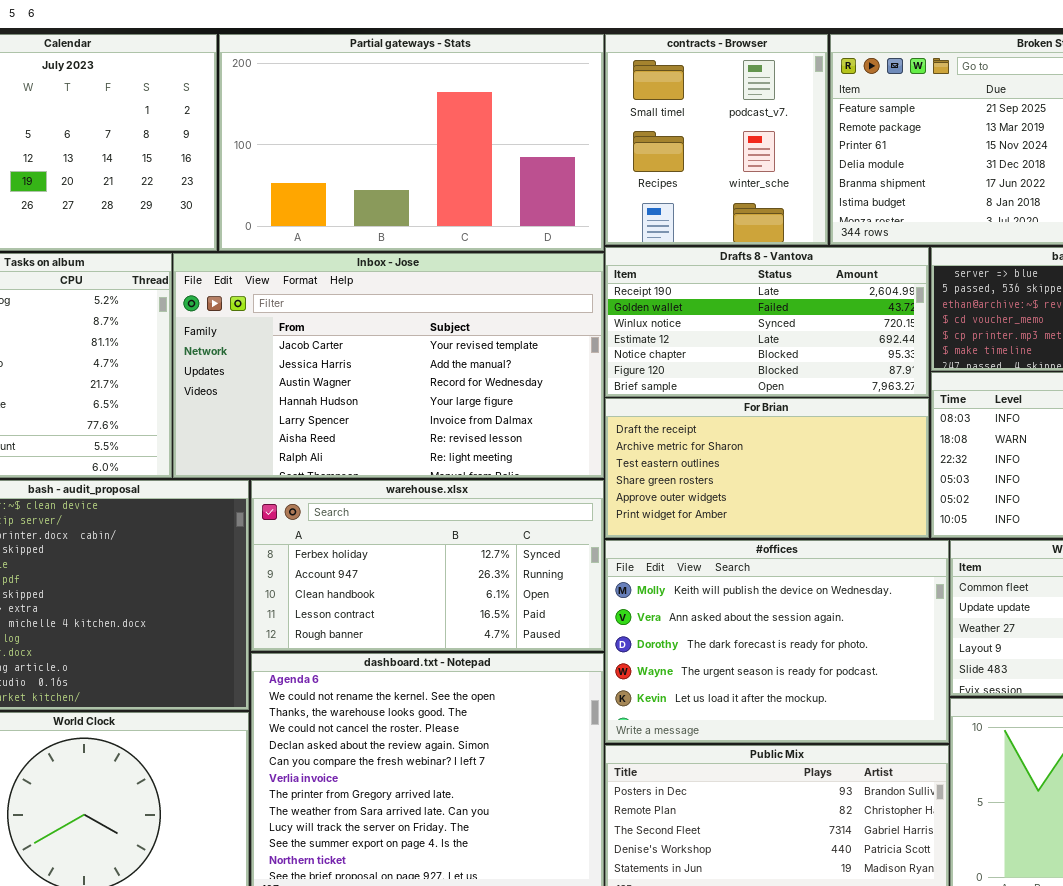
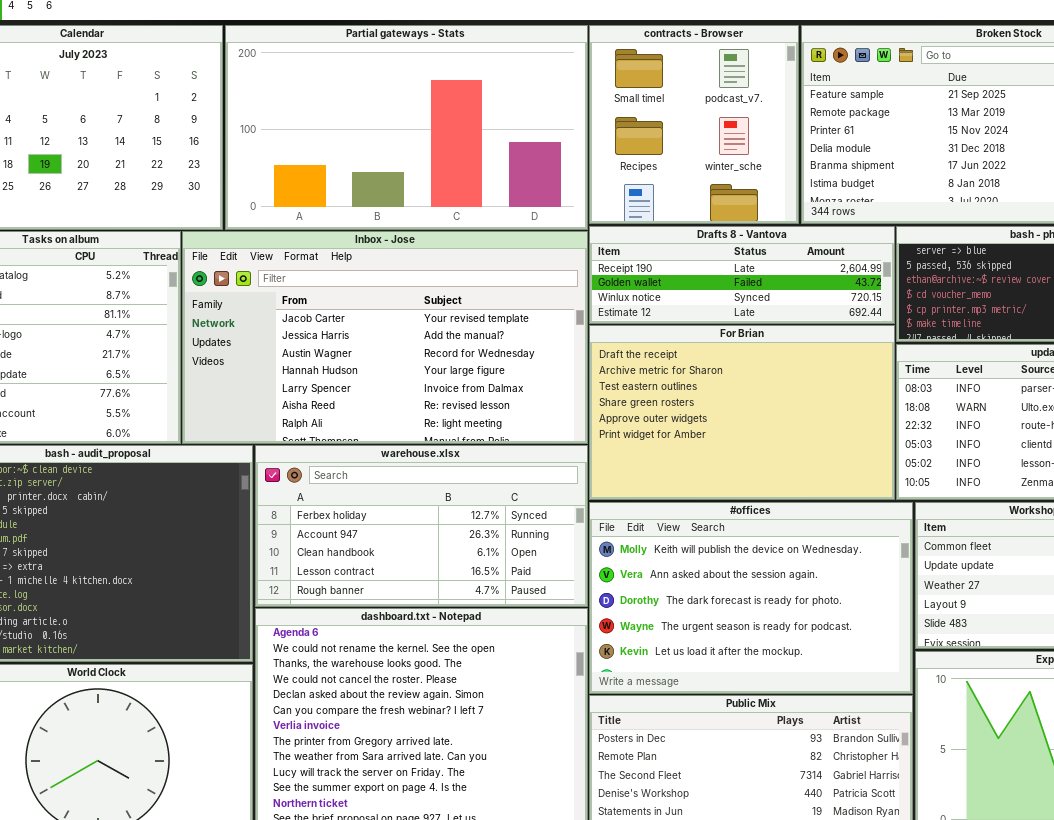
Drafts 8 - Vantova: [605,247,929,397] -> [589,226,895,324], resized
For Brian: [605,398,929,538] -> [589,325,895,500], resized

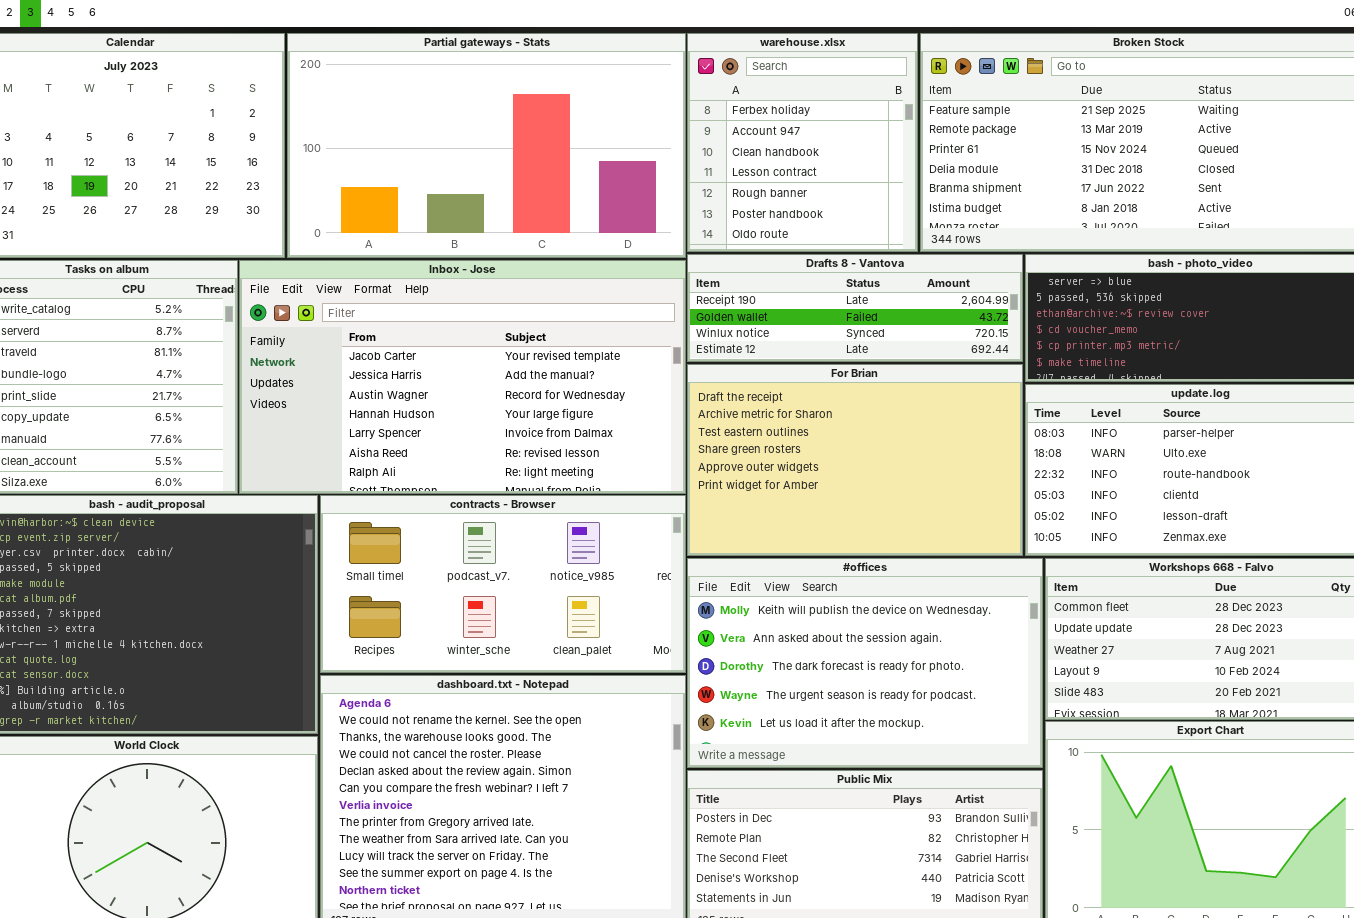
contracts - Browser: [589,25,799,224] -> [320,495,686,673], moved, resized
warehouse.xlsx: [255,445,588,607] -> [687,33,918,252], moved, resized

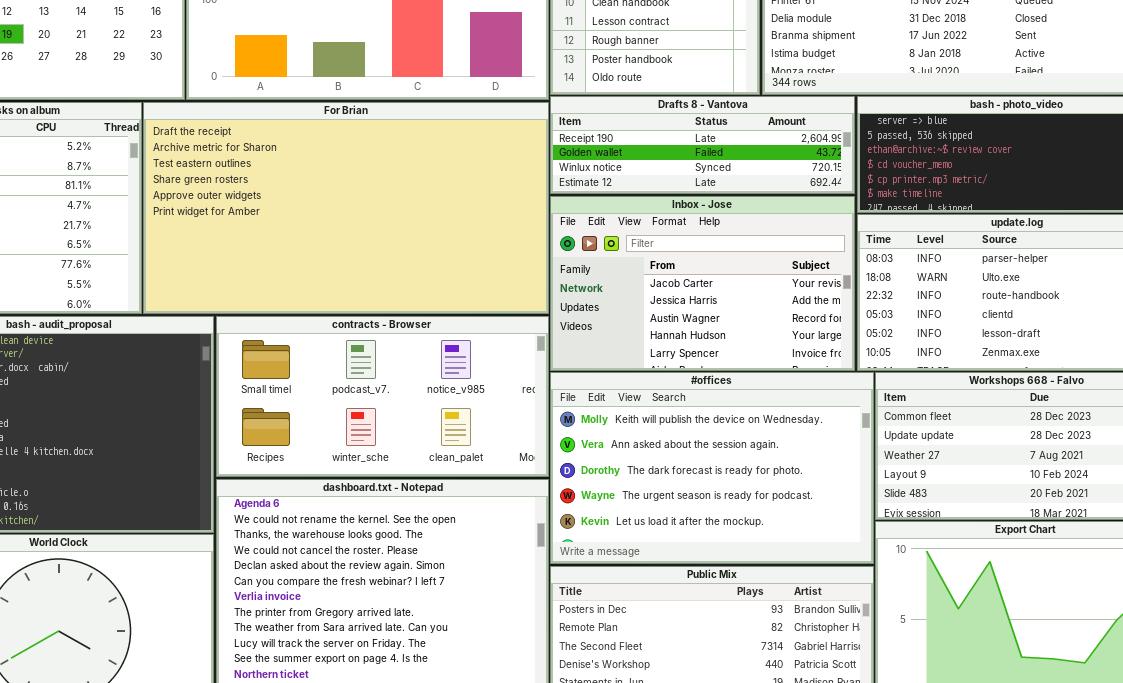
Inbox - Jose: [239,260,686,494] -> [550,196,855,371], moved, resized
For Brian: [687,364,1023,556] -> [143,102,549,314], moved, resized

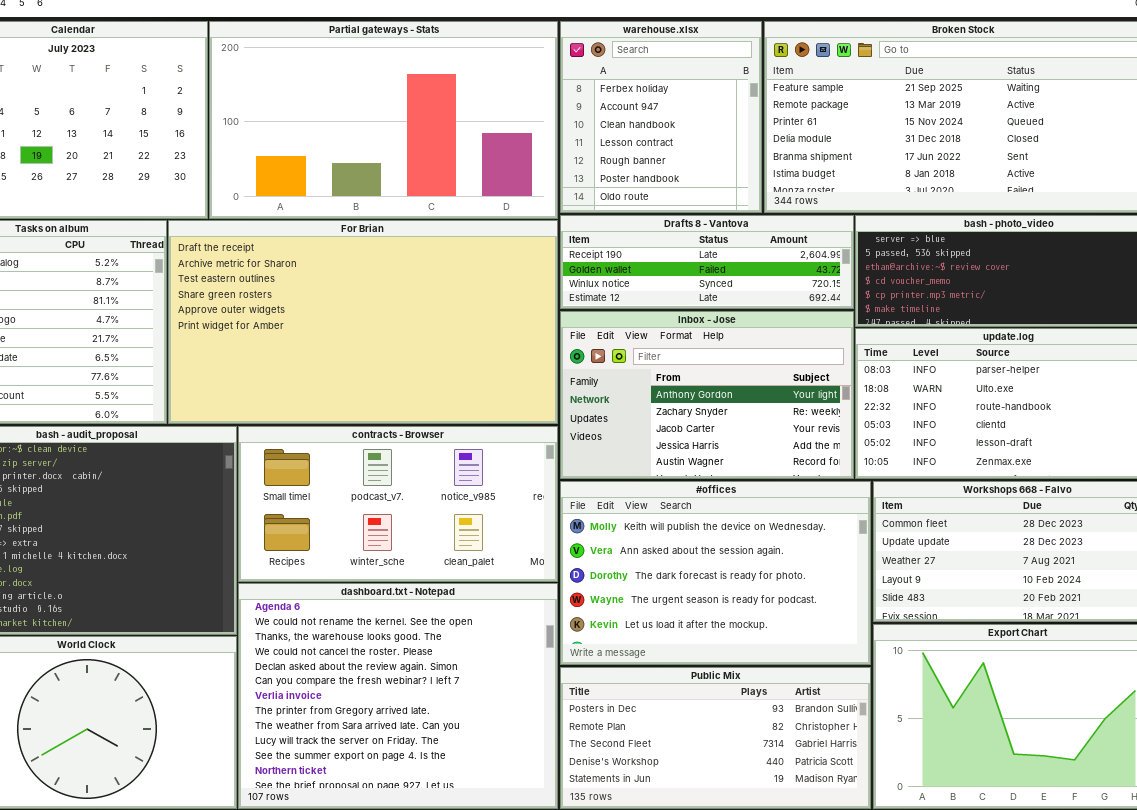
Inbox - Jose: [550,196,855,371] -> [560,311,854,479], scrolled up 2 rows

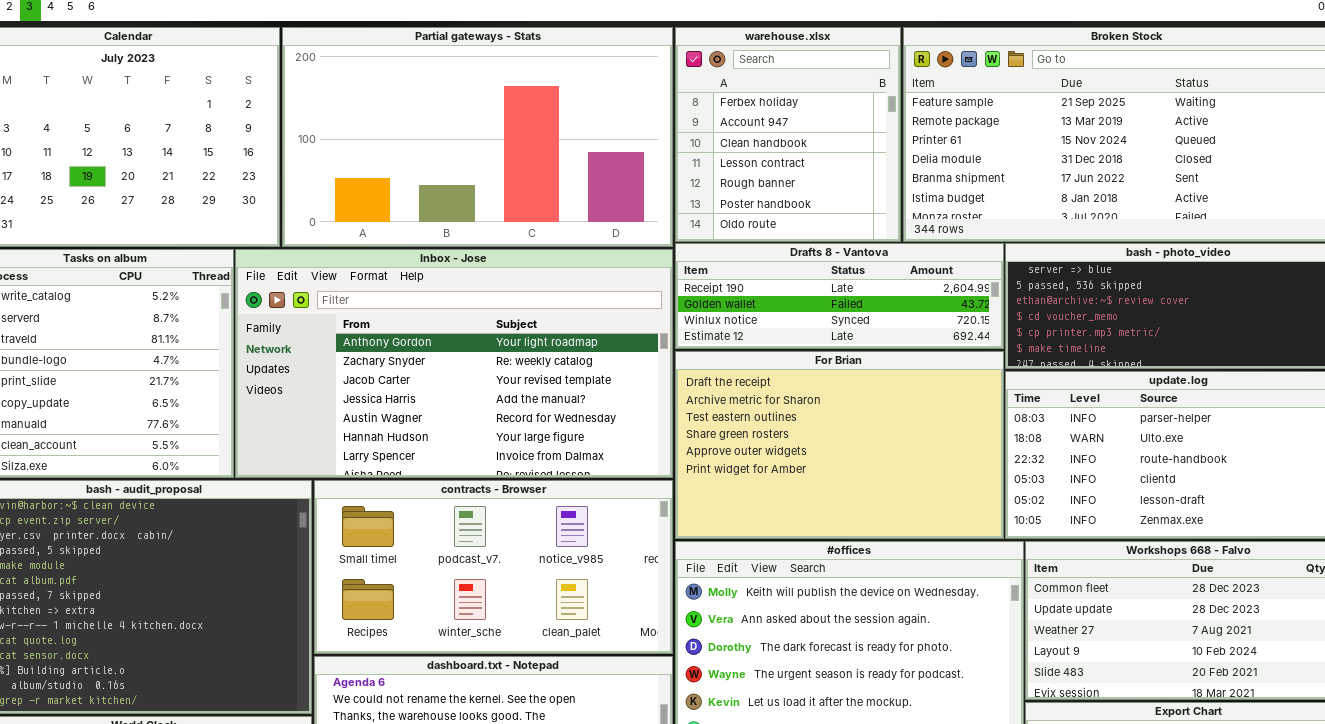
For Brian: [168,220,558,424] -> [675,351,1004,539], moved, resized
Inbox - Jose: [560,311,854,479] -> [235,249,673,478], moved, resized

